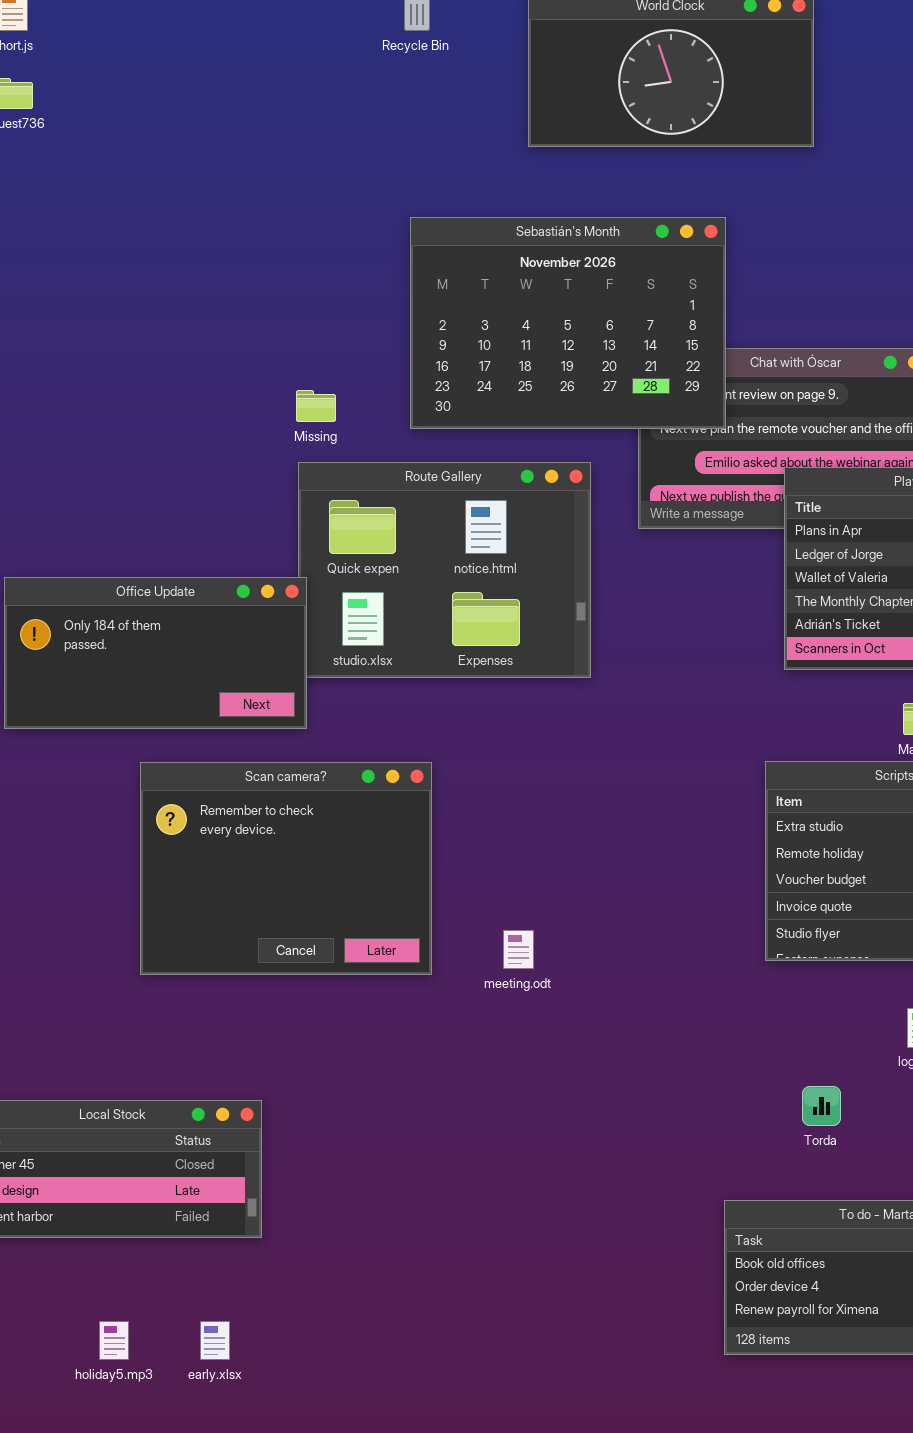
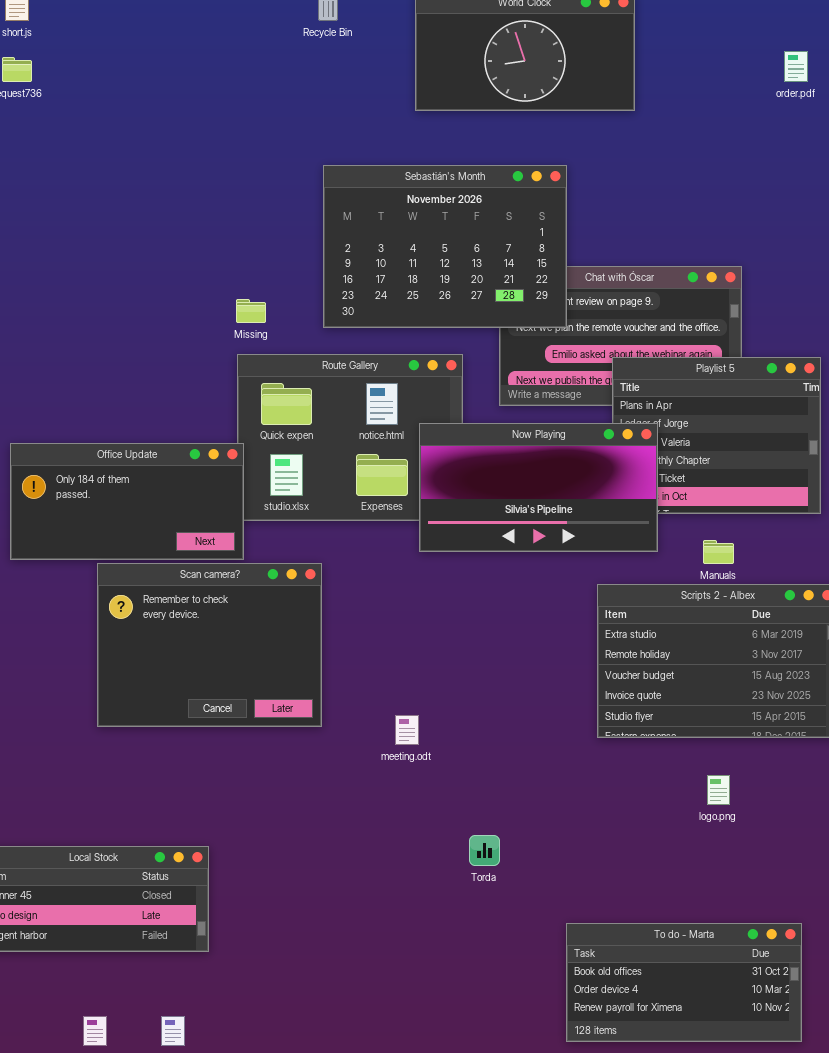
Now Playing: none -> [419,423,658,552], opened
Scan camera?: [140,762,432,975] -> [97,563,322,727], moved
Torda: [802,1086,841,1126] -> [469,835,500,866], moved

